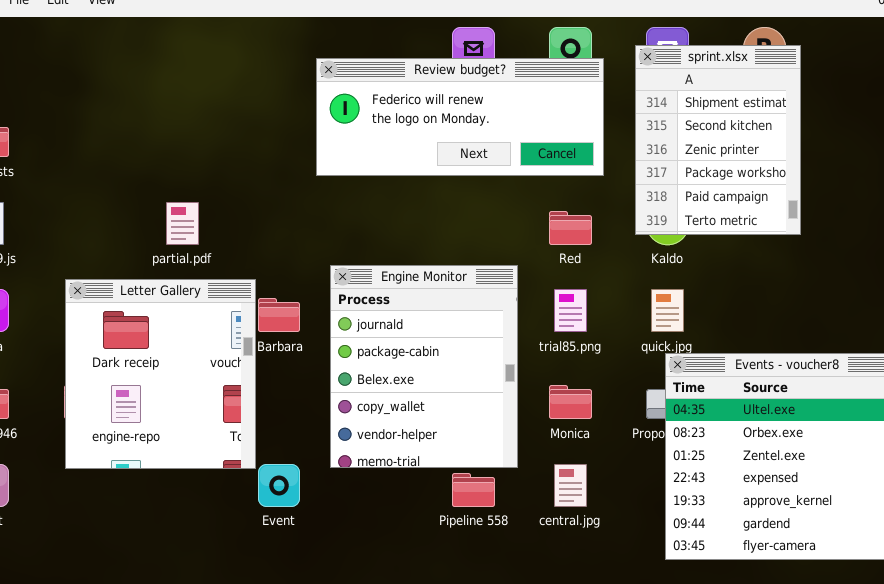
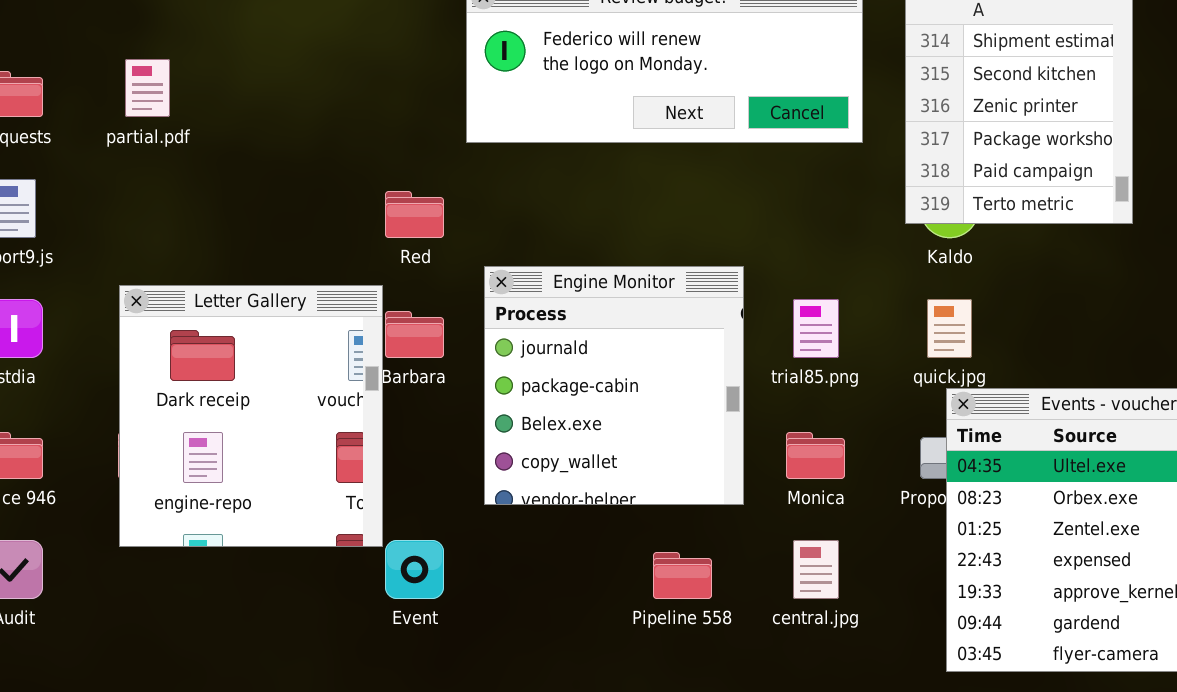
partial.pdf: [166,202,199,245] -> [125,59,170,117], moved
Red: [549,211,592,245] -> [385,191,444,238], moved
Engine Monitor: [330,265,518,468] -> [484,266,744,505], resized

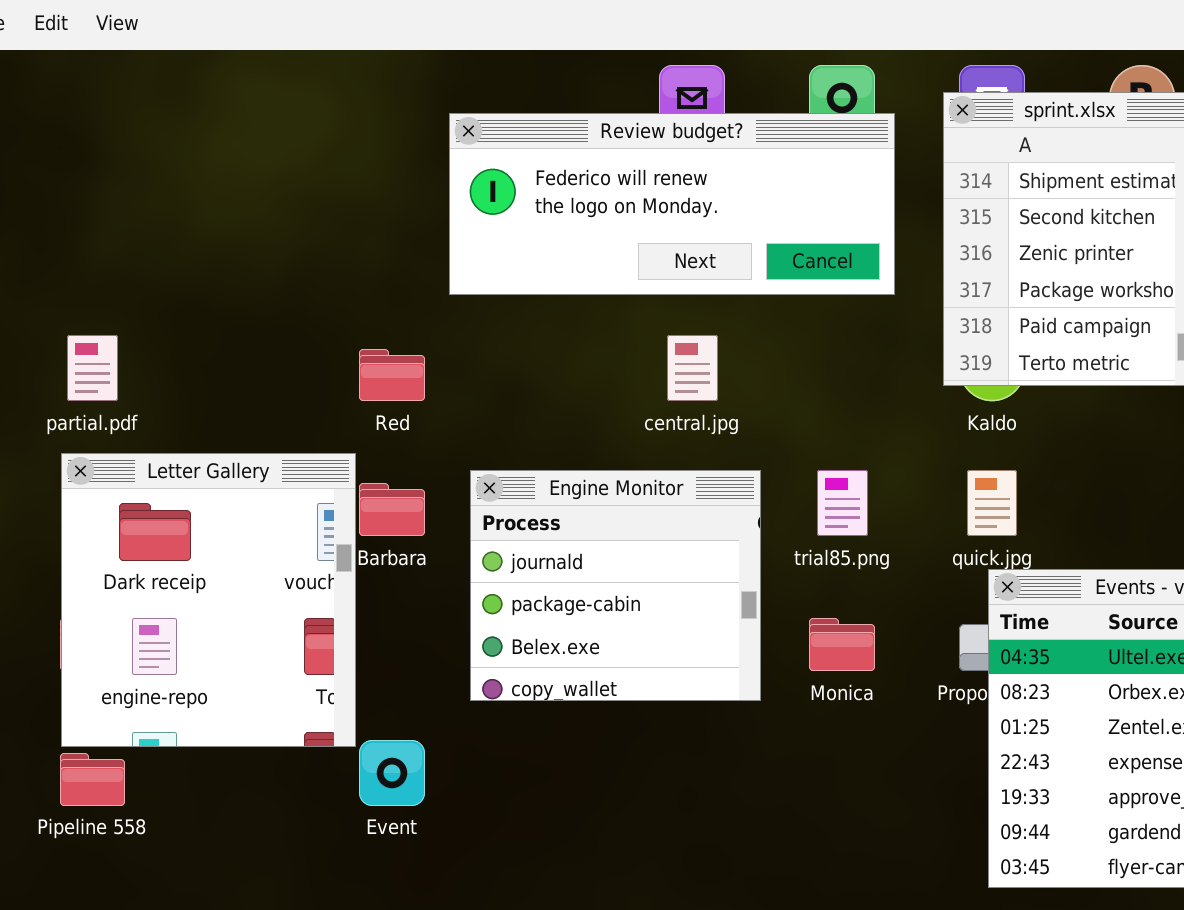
partial.pdf: [125,59,170,117] -> [67,335,118,401], moved
Engine Monitor: [484,266,744,505] -> [470,470,761,701], resized
central.jpg: [793,540,839,599] -> [667,335,718,401], moved
Pipeline 558: [653,552,712,599] -> [60,753,125,806], moved

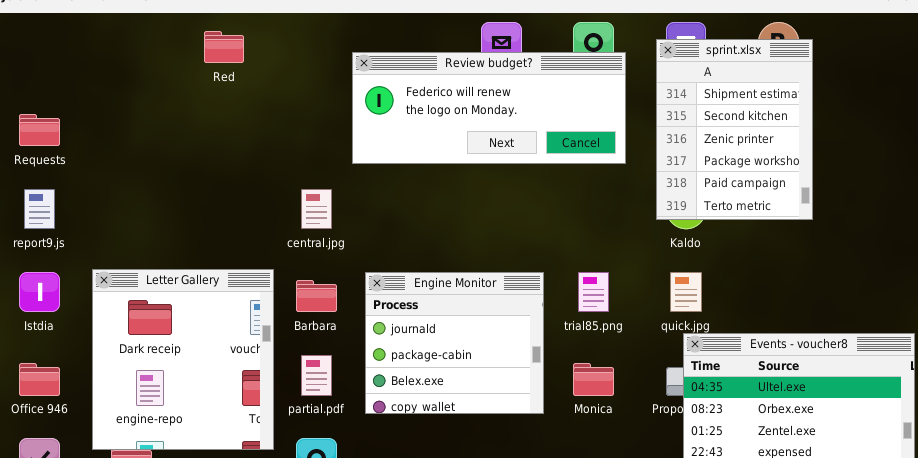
partial.pdf: [67,335,118,401] -> [301,355,332,396], moved
central.jpg: [667,335,718,401] -> [301,189,332,229], moved
Red: [359,349,425,401] -> [204,31,244,63], moved
Letter Gallery: [61,453,356,747] -> [92,269,274,450], moved

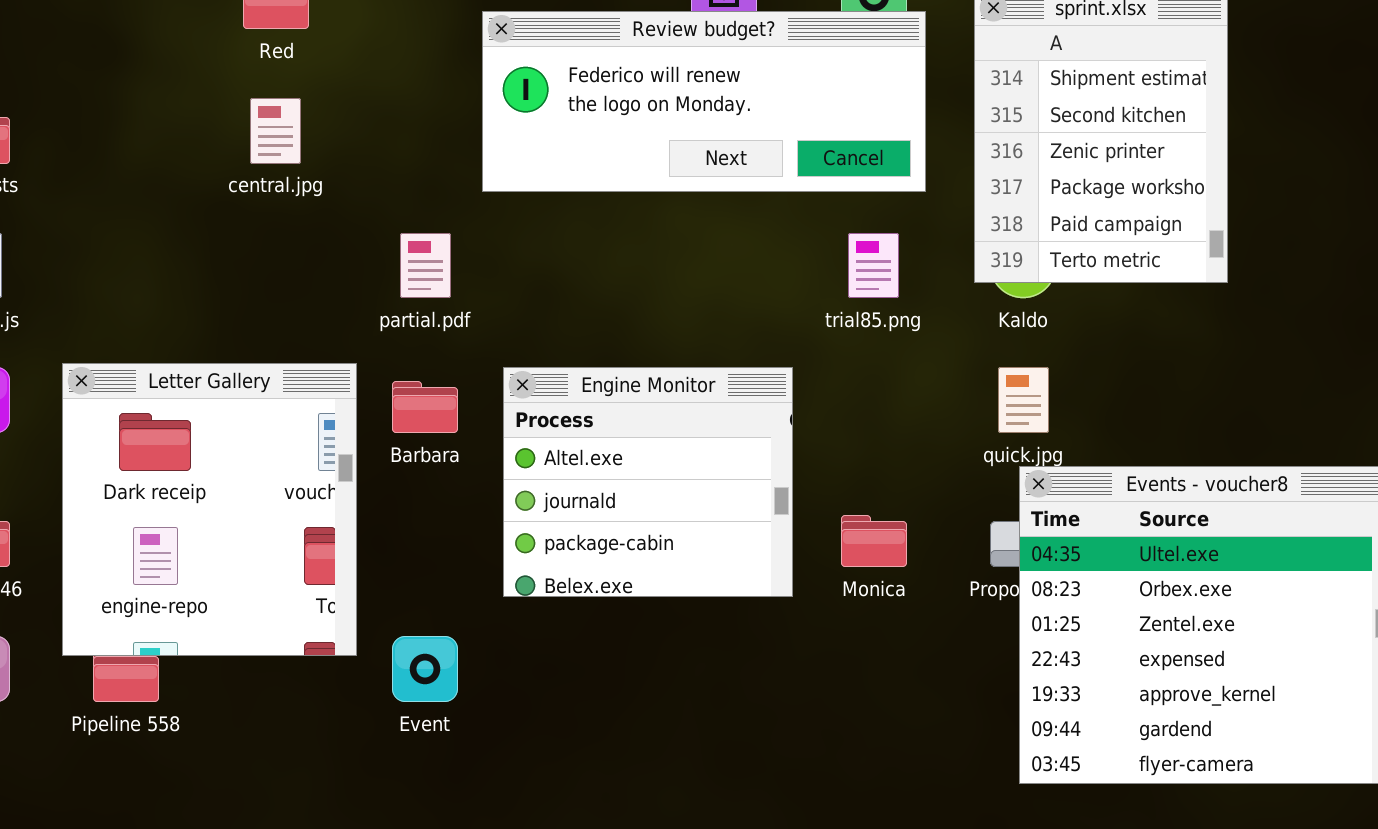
central.jpg: [301,189,332,229] -> [250,98,301,164], moved
Engine Monitor: [365,272,544,414] -> [503,367,793,597], scrolled up 1 row
trial85.png: [578,272,609,312] -> [848,233,899,298], moved
partial.pdf: [301,355,332,396] -> [400,233,451,298], moved

